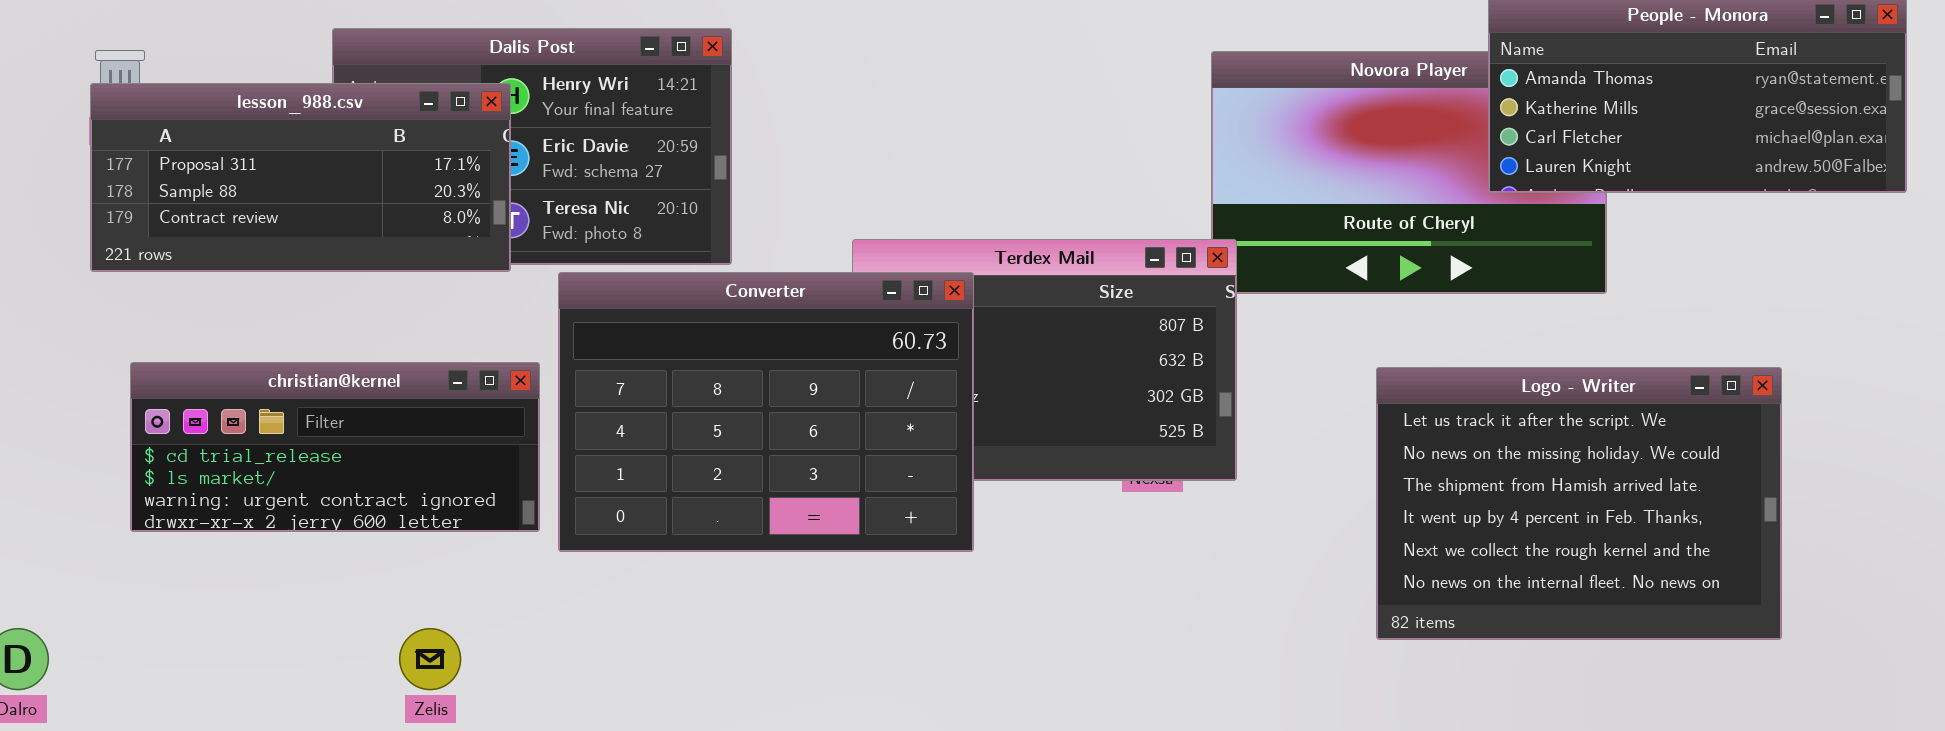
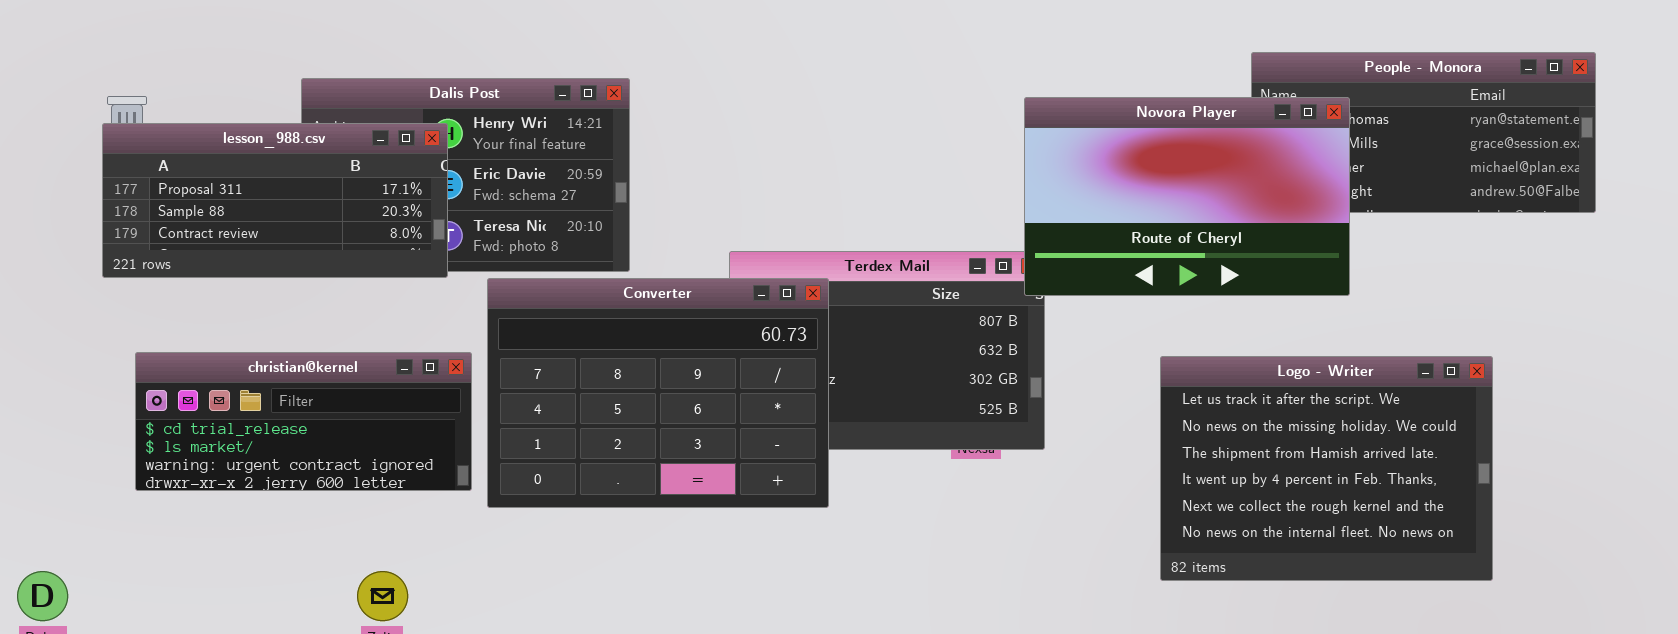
Novora Player: [1211,51,1607,294] -> [1024,97,1350,296], raised

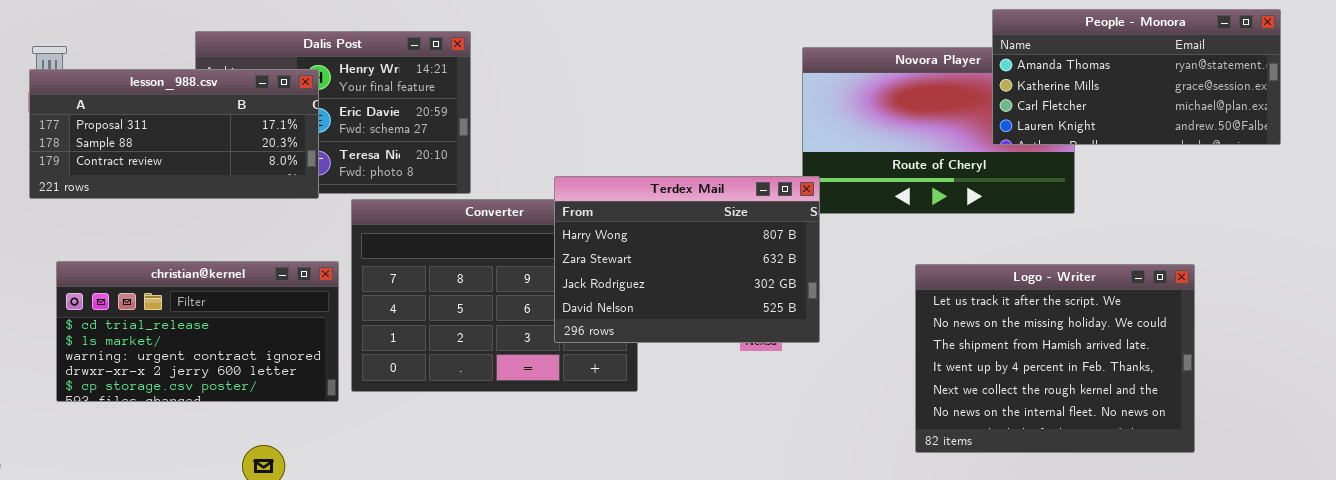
People - Monora: [1251,52,1596,213] -> [992,9,1281,145], raised
Terdex Mail: [729,251,1045,450] -> [554,176,820,343], raised
christian@kernel: [135,352,472,491] -> [56,261,339,402], resized

